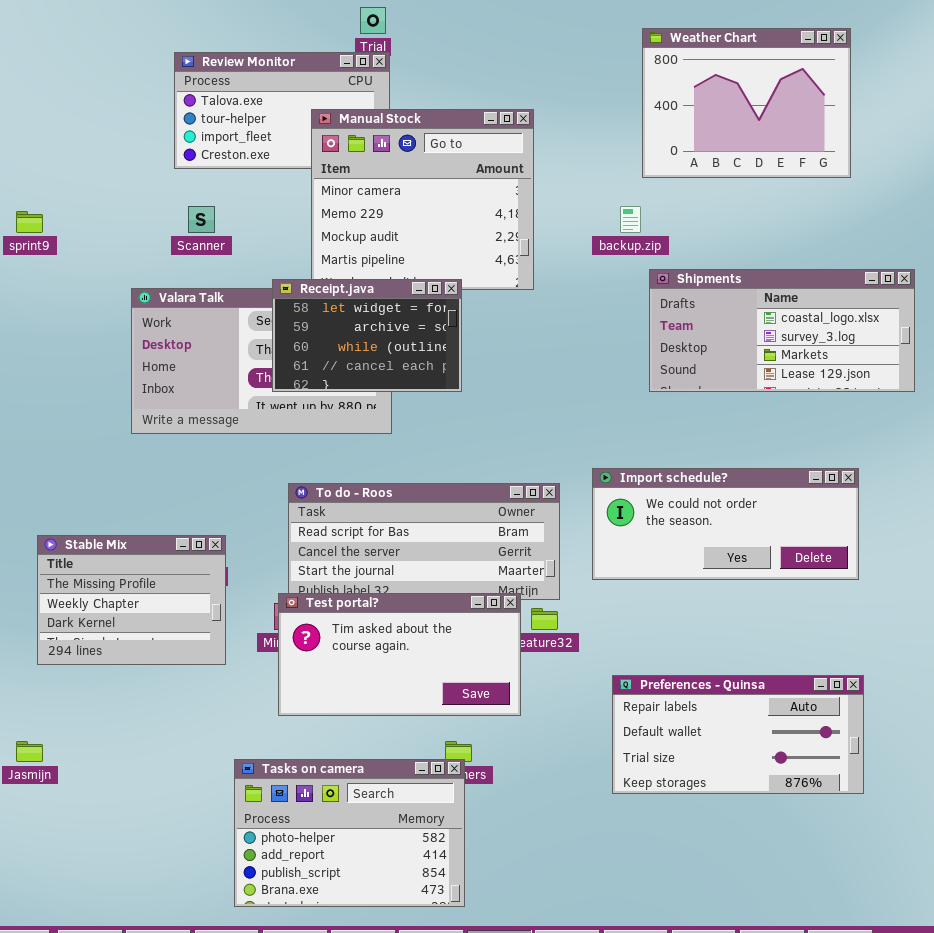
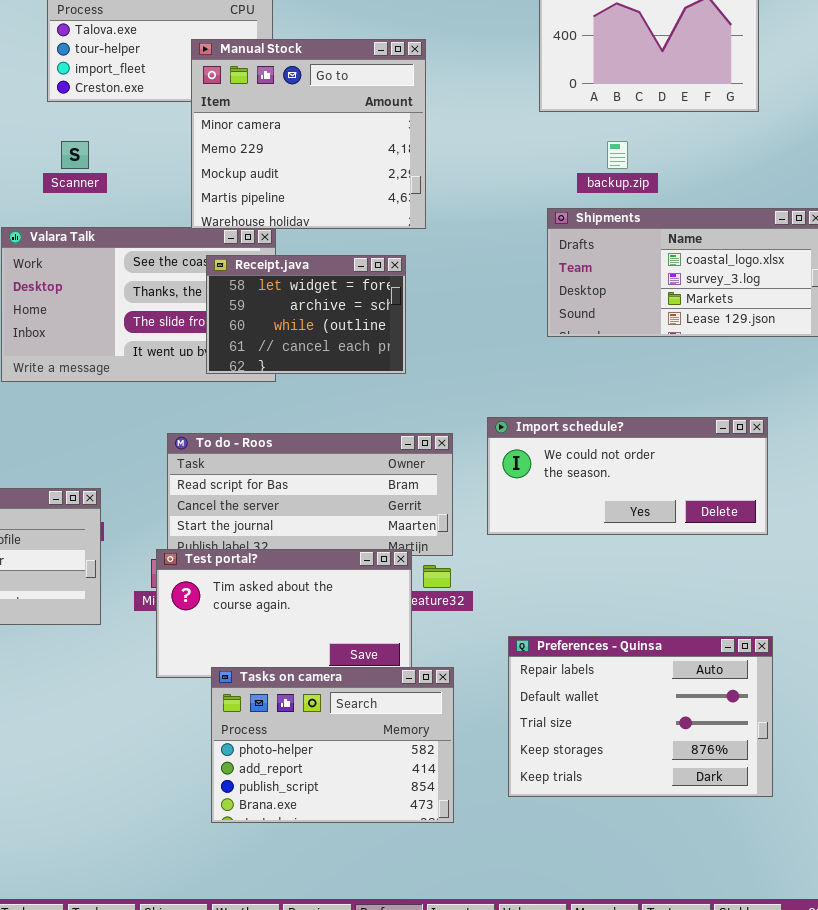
backup.zip: [620,206,641,233] -> [607,141,628,169], moved
Receipt.java: [272,279,462,392] -> [206,255,406,374], moved
Preferences - Quinsa: [612,675,864,794] -> [508,636,773,797], resized
Tasks on camera: [234,759,465,907] -> [211,667,454,823], moved

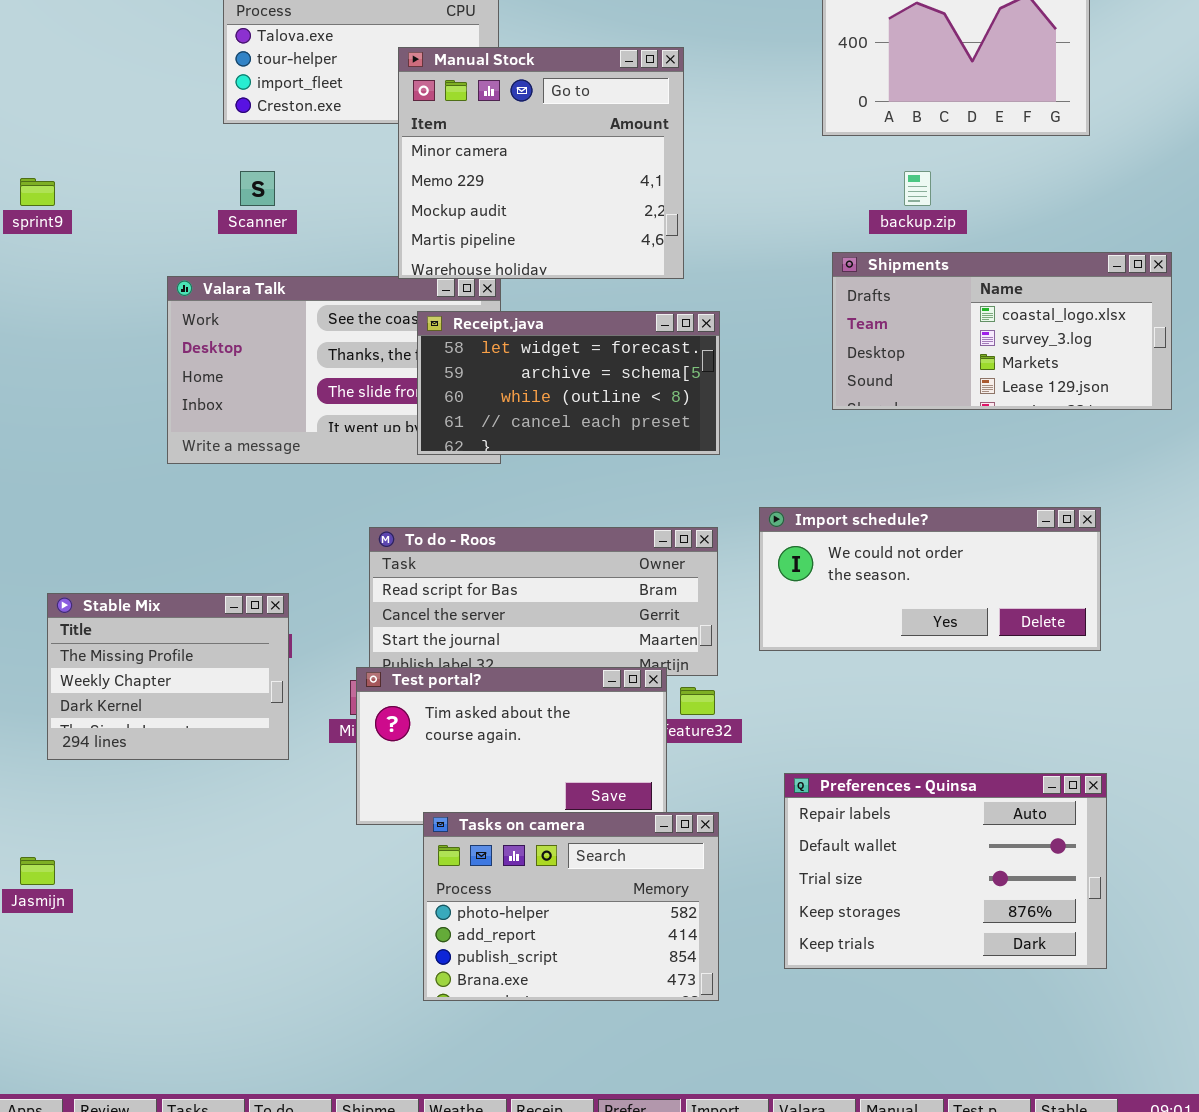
Receipt.java: [206,255,406,374] -> [417,311,720,455], resized

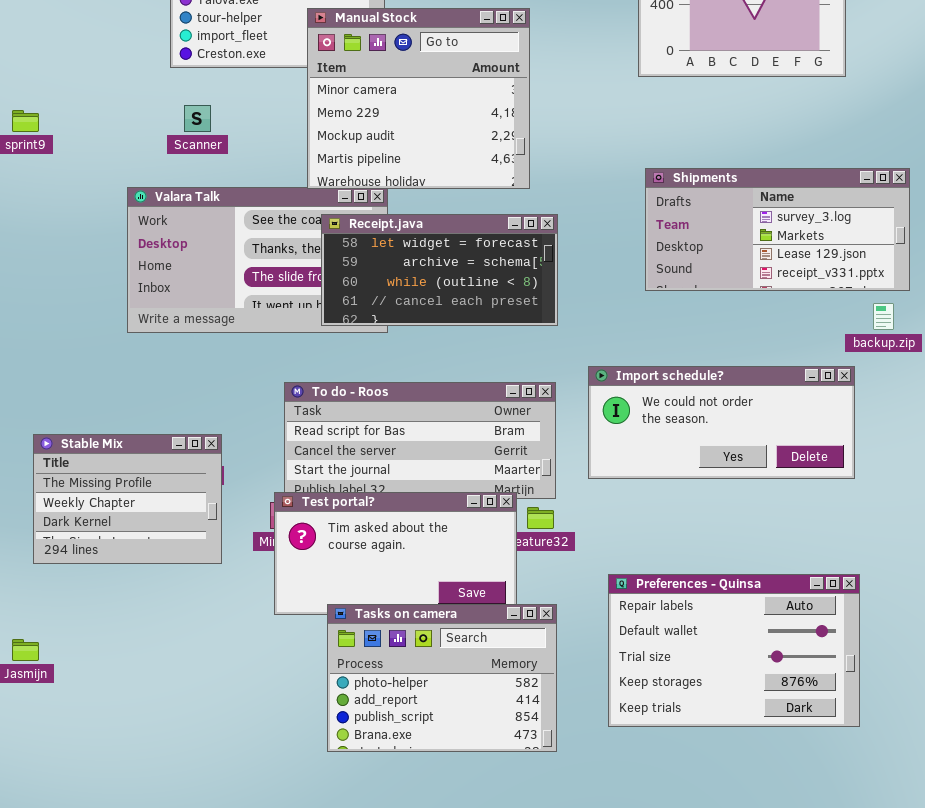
backup.zip: [904,171,931,206] -> [873,303,894,330], moved
Shipments: [832,252,1172,410] -> [645,168,910,291], scrolled down 1 row

